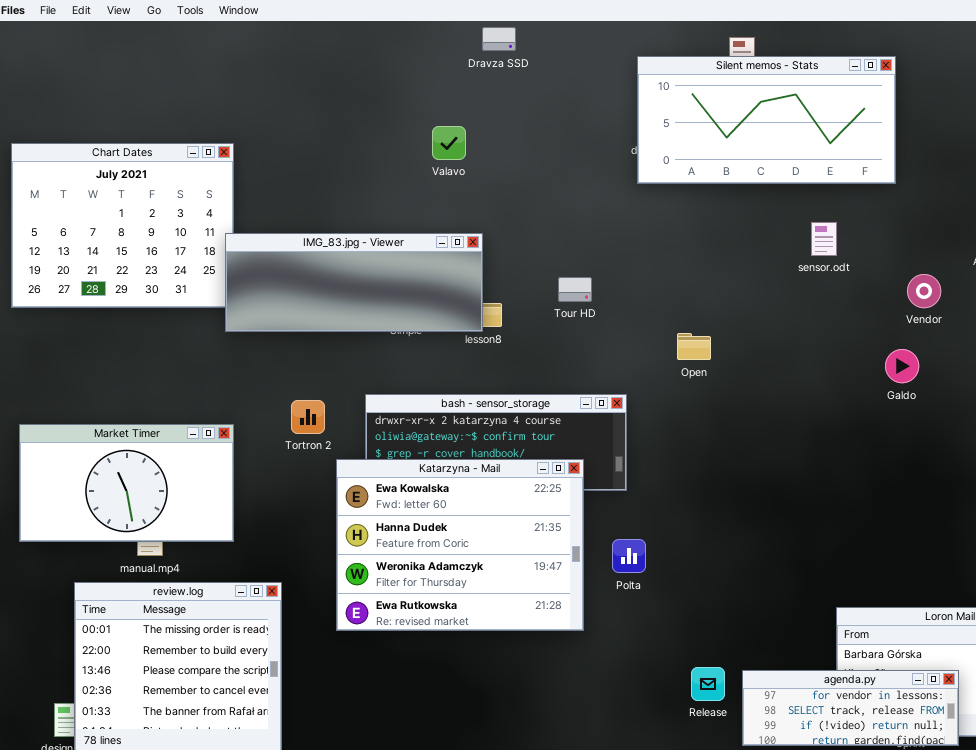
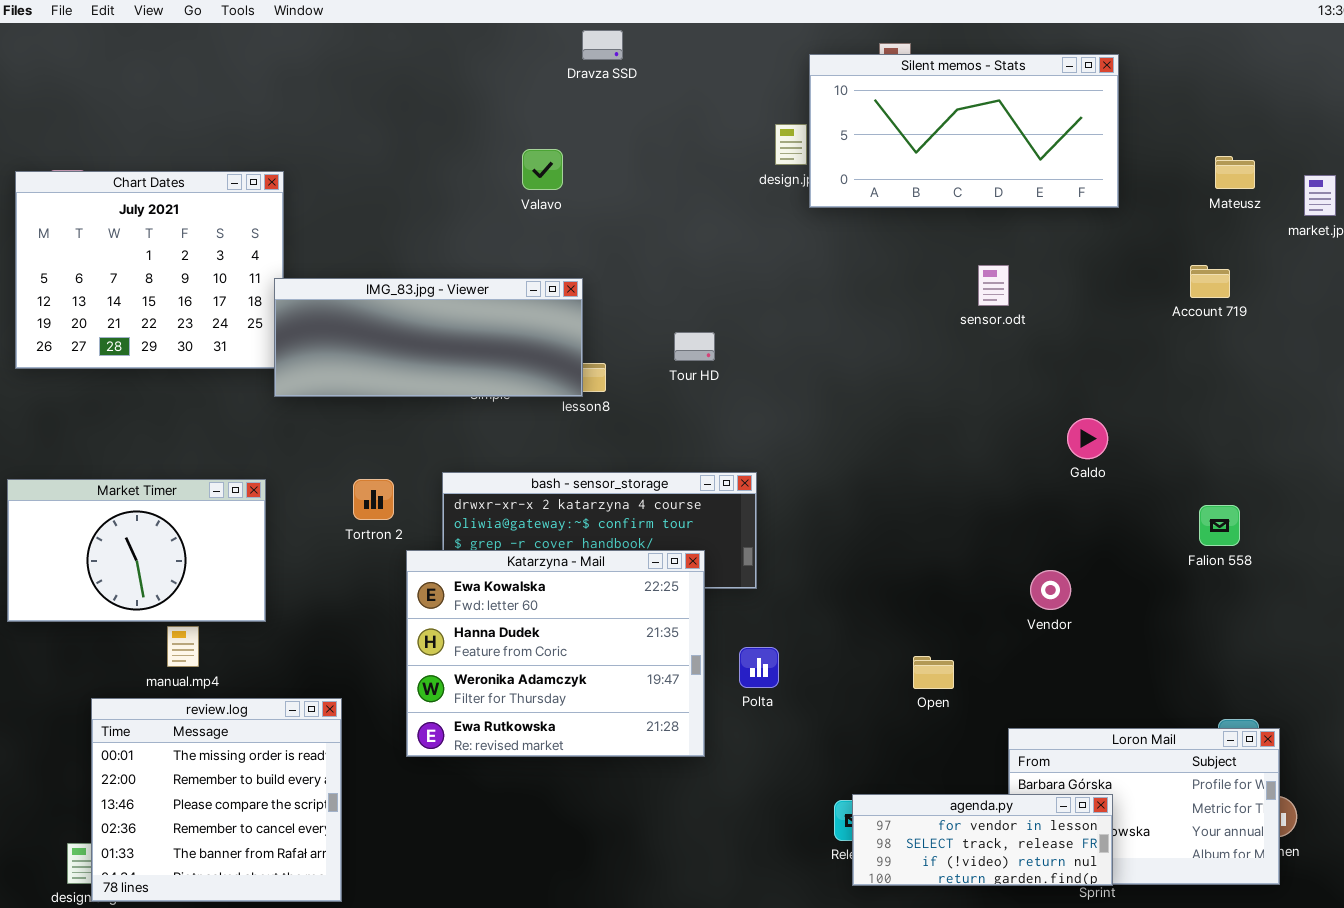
Silent memos - Stats: [637,56,896,184] -> [809,54,1119,208], moved
Vendor: [907,274,941,308] -> [1030,570,1071,610], moved
Open: [677,333,711,360] -> [913,656,954,689], moved
Market Timer: [19,424,234,542] -> [7,479,266,622], moved
agenda.py: [742,670,959,746] -> [852,794,1113,886], moved

